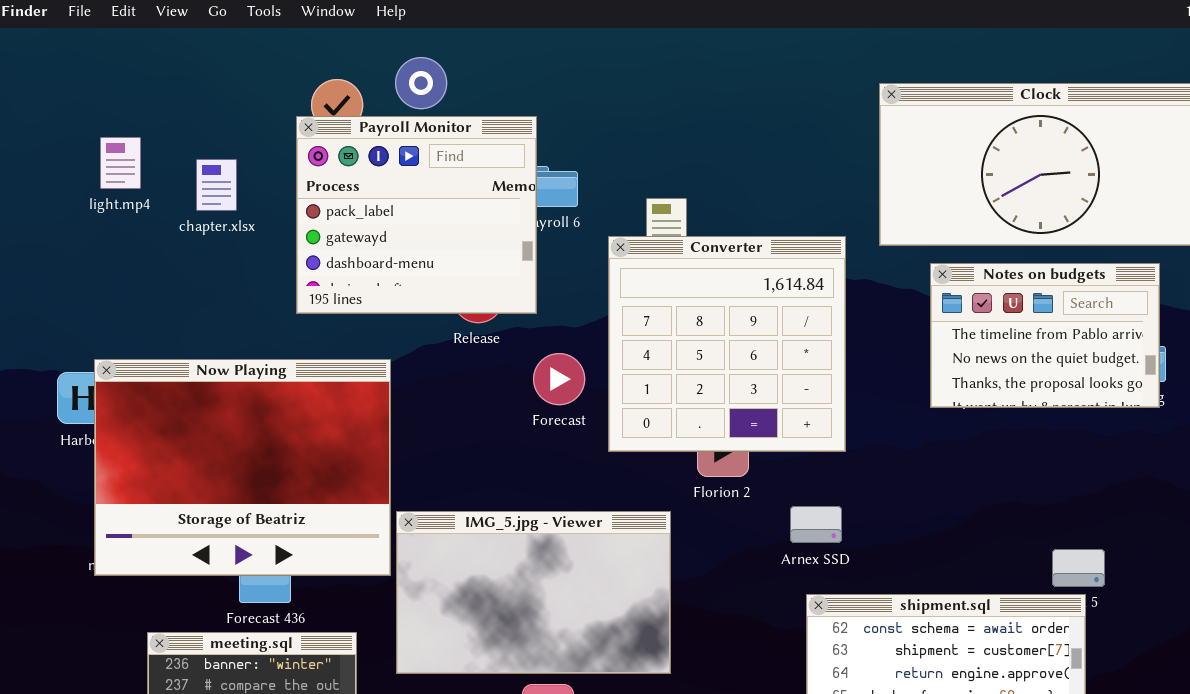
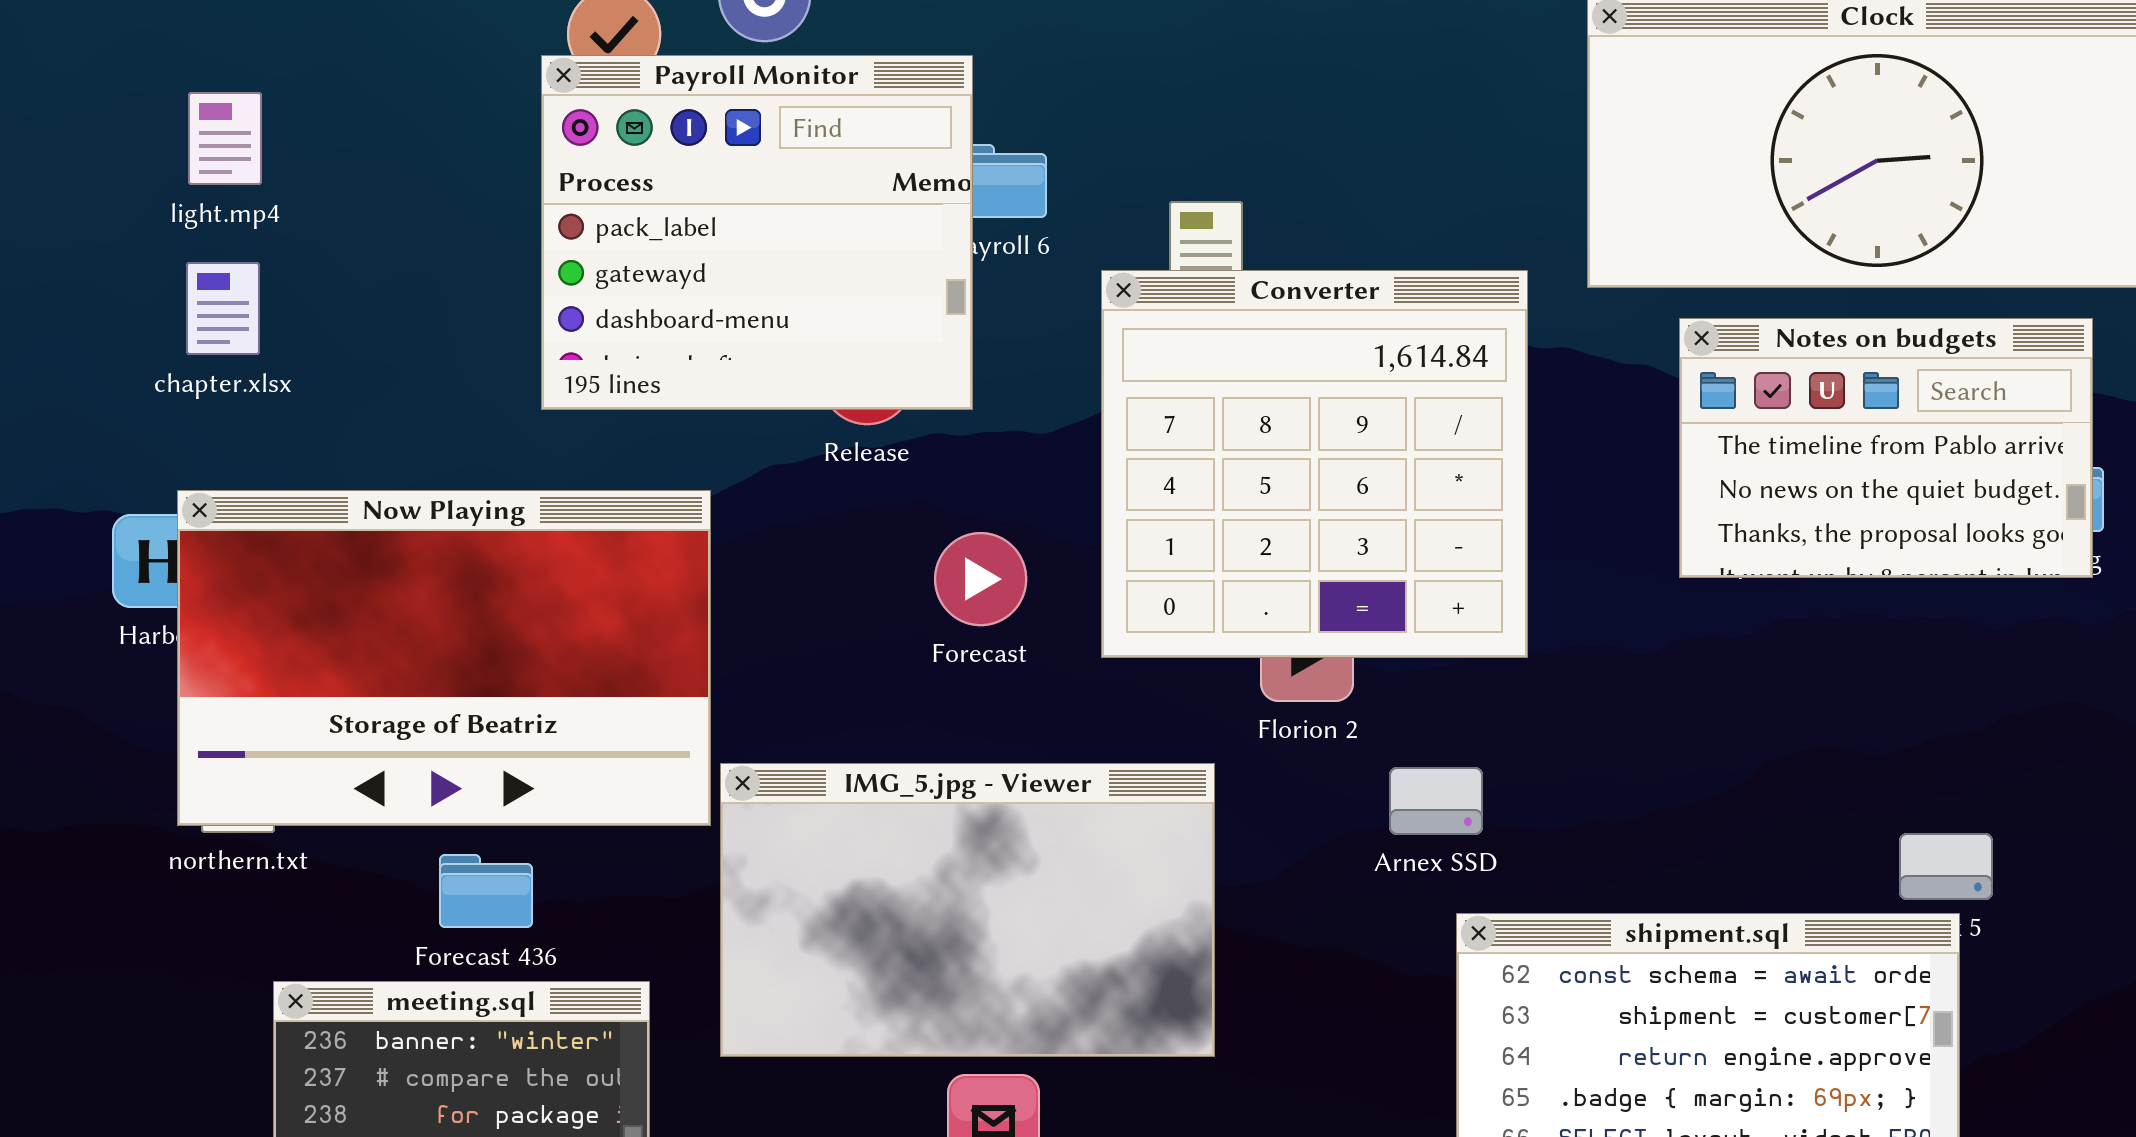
chapter.xlsx: [196,159,237,211] -> [186,262,260,355], moved
Forecast: [533,353,585,405] -> [934,532,1027,626], moved
Now Playing: [94,359,391,576] -> [177,490,711,826], resized
Arnex SSD: [790,506,842,543] -> [1389,767,1483,835], moved

